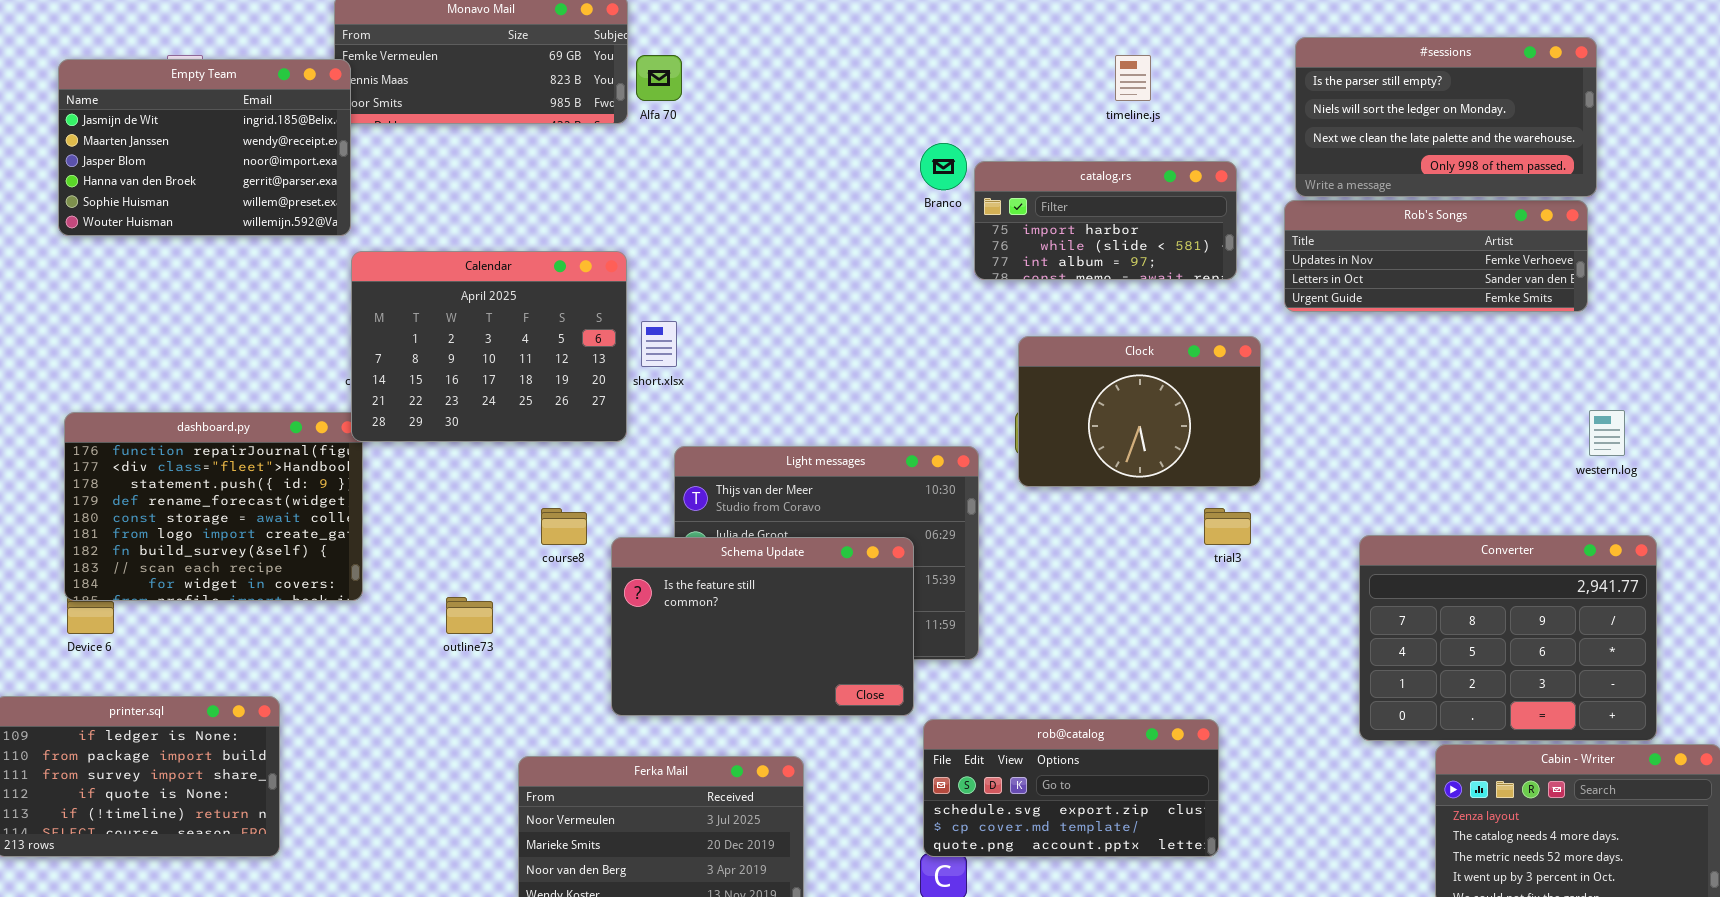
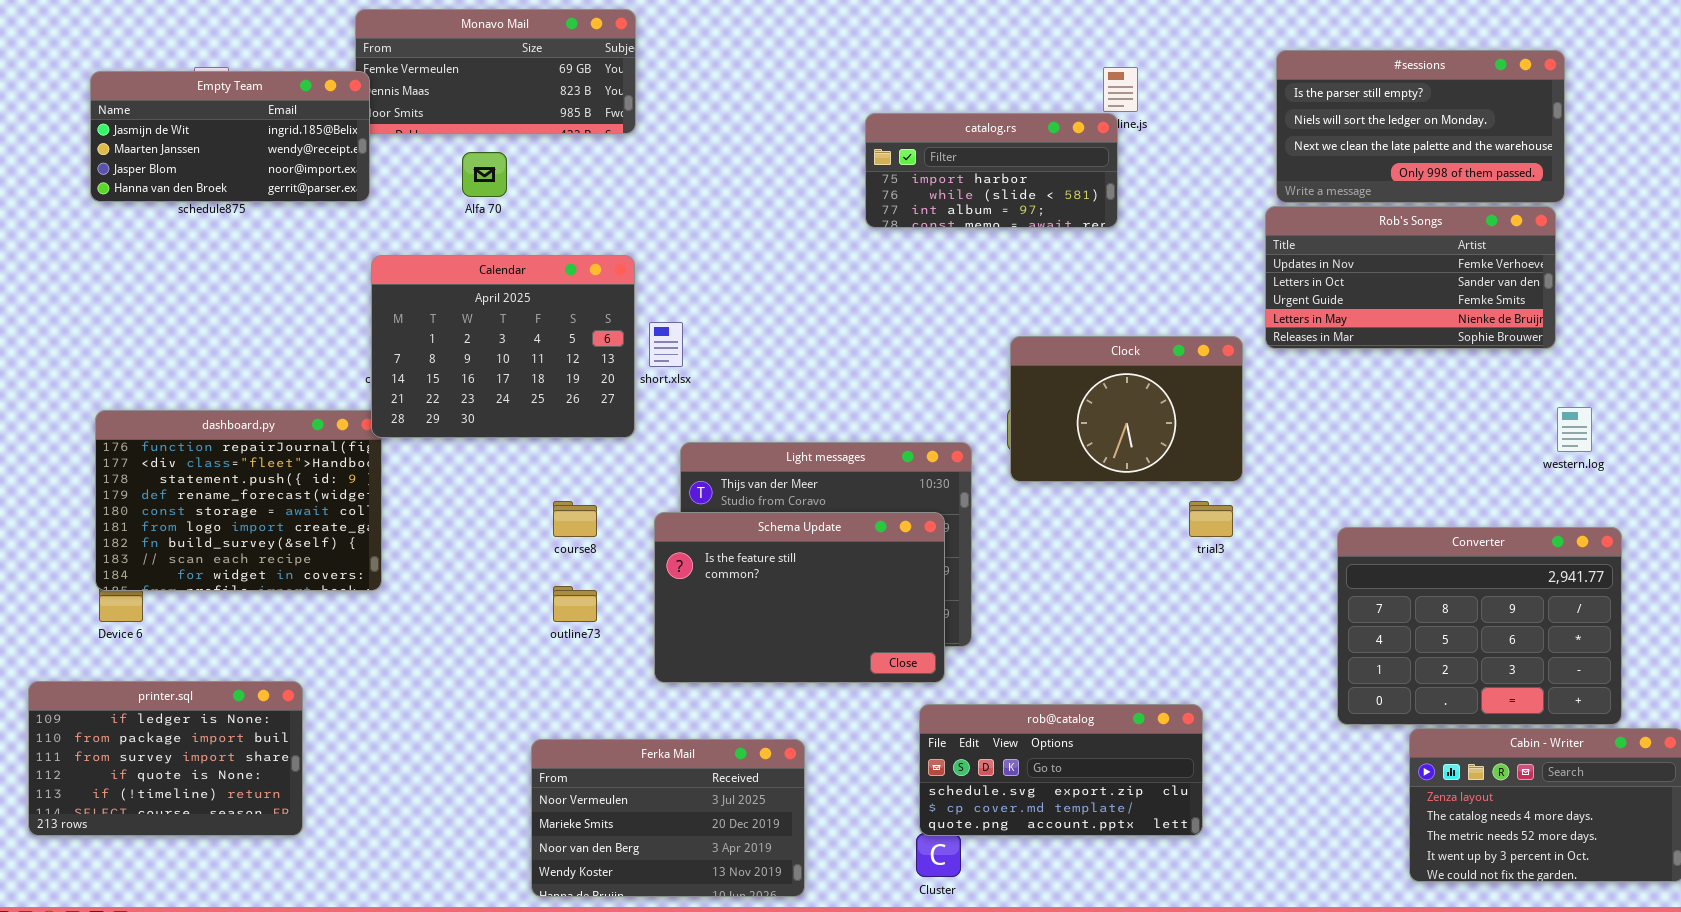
Alfa 70: [636,55,682,101] -> [462,152,507,197], moved
Empty Team: [58,59,351,236] -> [90,71,370,202], resized
catalog.rs: [974,161,1237,280] -> [865,113,1118,228], moved
Rob's Songs: [1284,200,1588,312] -> [1265,206,1556,349], resized
Schema Update: [611,537,914,716] -> [654,512,945,683], moved
outline73: [446,597,493,634] -> [553,586,597,622], moved

